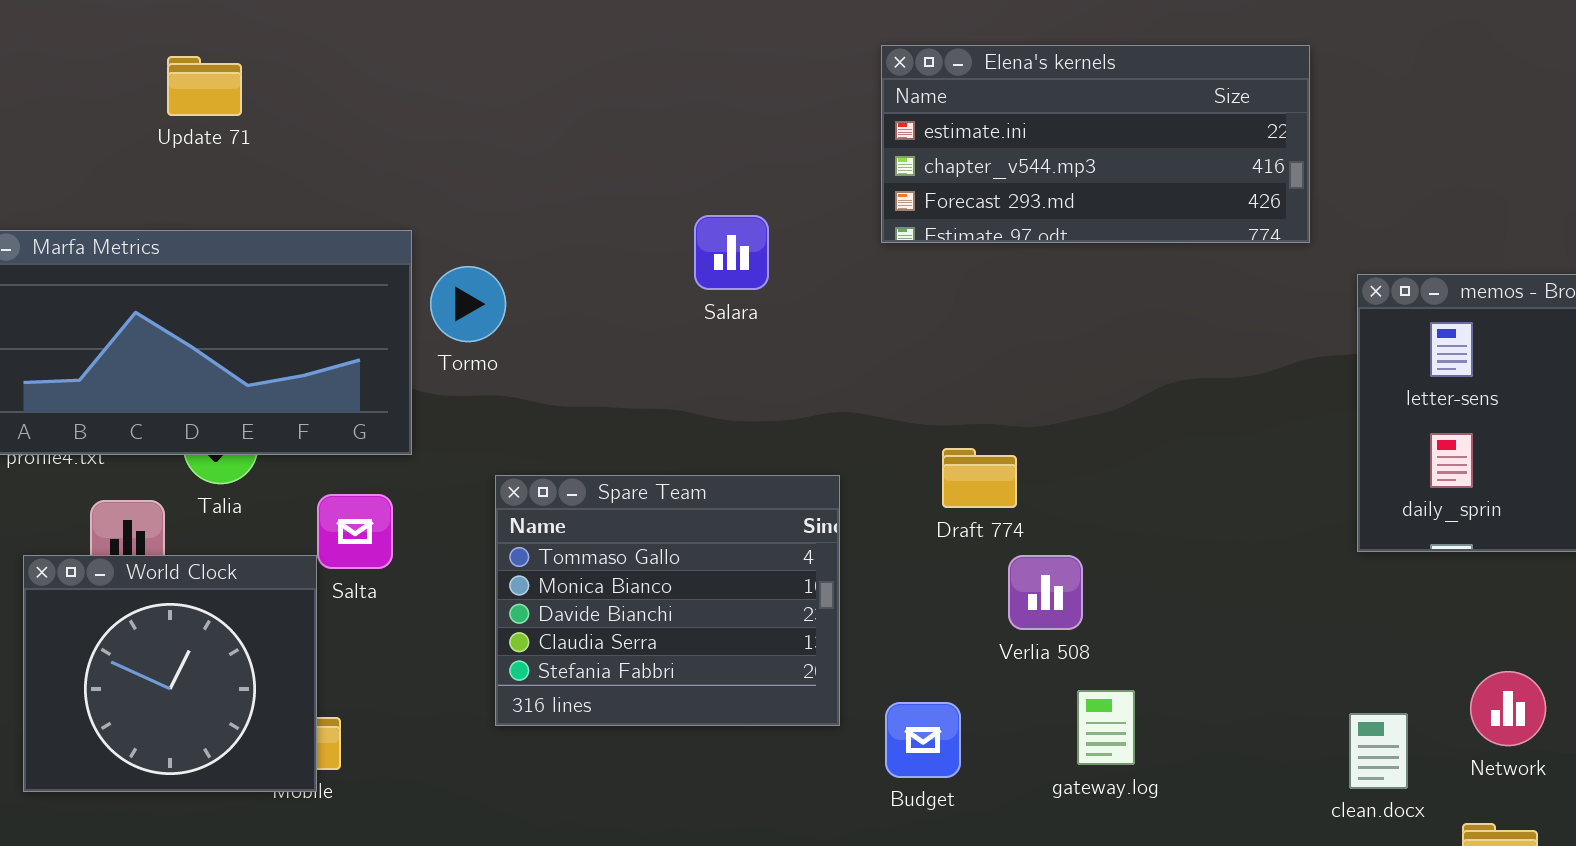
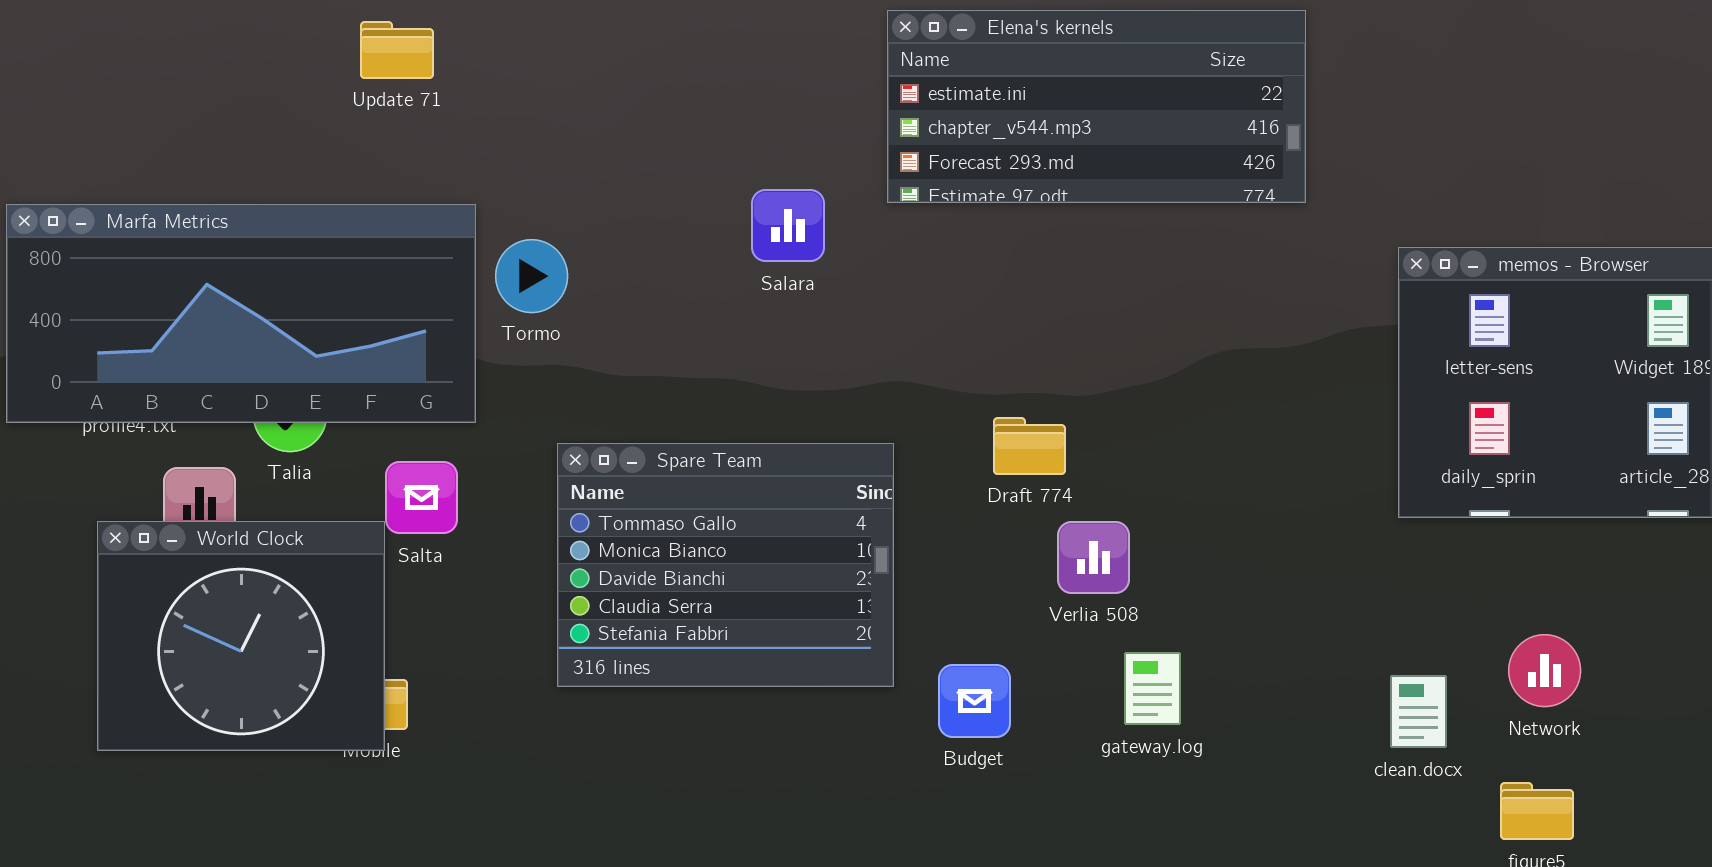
Elena's kernels: [881,45,1310,243] -> [887,10,1306,203], moved
Update 71: [167,56,242,116] -> [360,21,434,79], moved

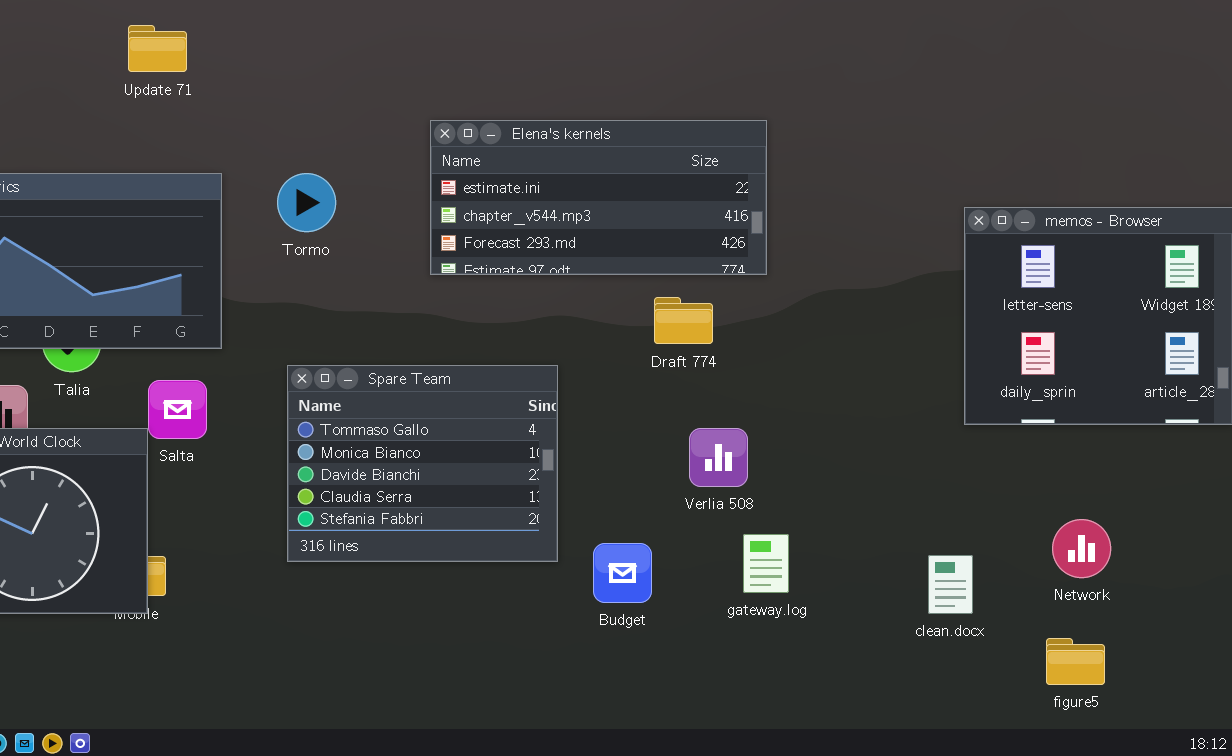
Elena's kernels: [887,10,1306,203] -> [430,120,767,275], moved
Tormo: [495,239,568,313] -> [277,173,336,232], moved
Draft 774: [993,417,1066,475] -> [654,297,713,344], moved
clean.docx: [1390,675,1447,748] -> [928,555,973,614], moved

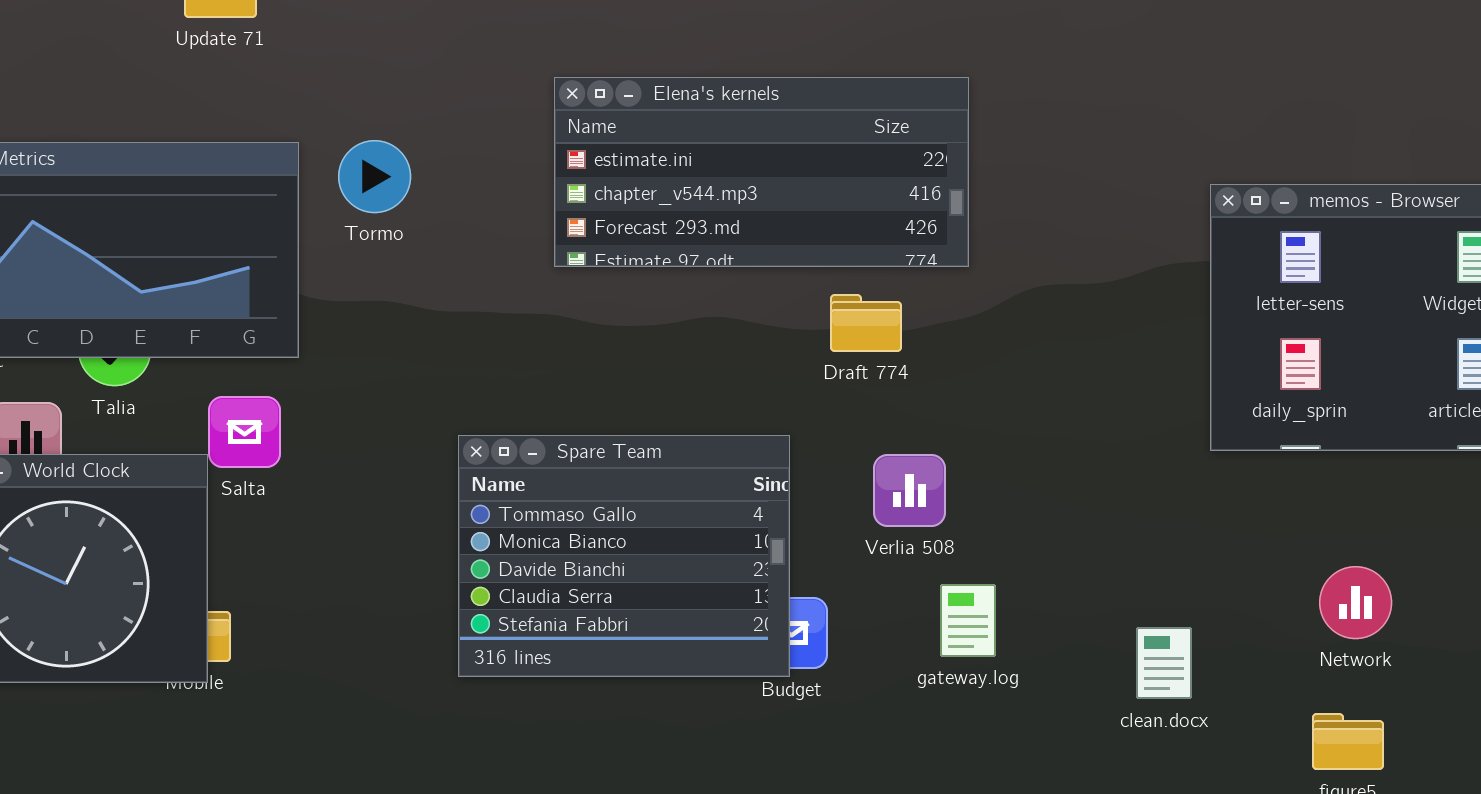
Tormo: [277,173,336,232] -> [338,140,411,213], moved
Spare Team: [287,365,558,562] -> [458,435,790,677], moved
clean.docx: [928,555,973,614] -> [1136,627,1192,699], moved

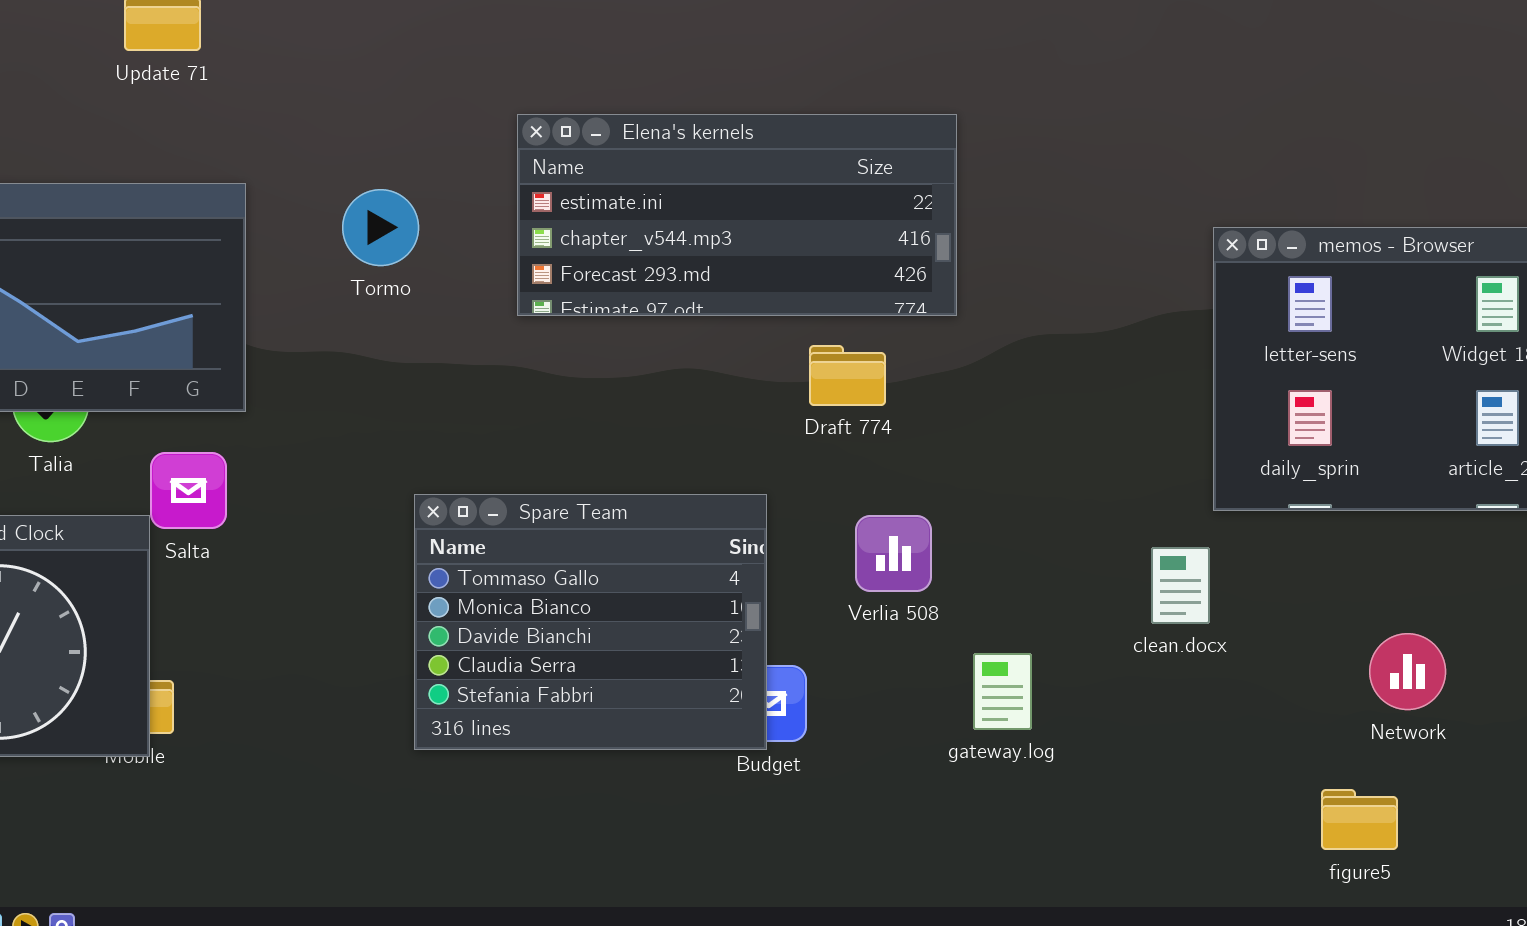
Tormo: [338,140,411,213] -> [342,189,419,266], moved
Network: [1319,566,1392,639] -> [1369,633,1446,710], moved
gateway.log: [940,584,996,657] -> [973,653,1032,730], moved
clean.docx: [1136,627,1192,699] -> [1151,547,1210,624], moved

